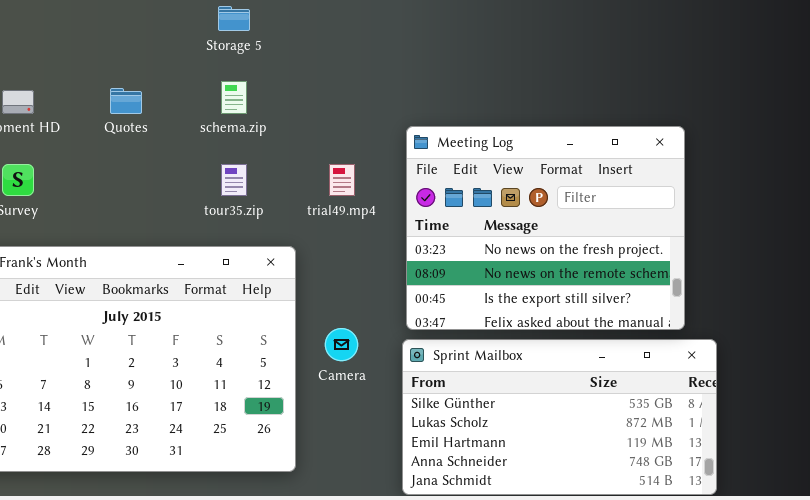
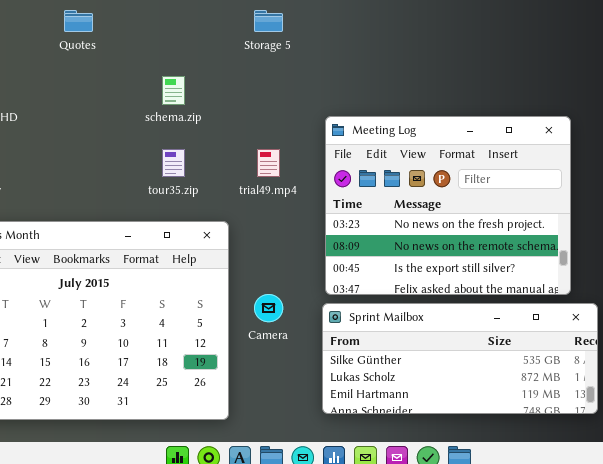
Storage 5: [218,6,250,31] -> [254,10,283,32], moved
Quotes: [110,88,142,114] -> [64,10,93,32], moved
Sprint Mailbox: [402,339,717,495] -> [322,303,598,414], resized

